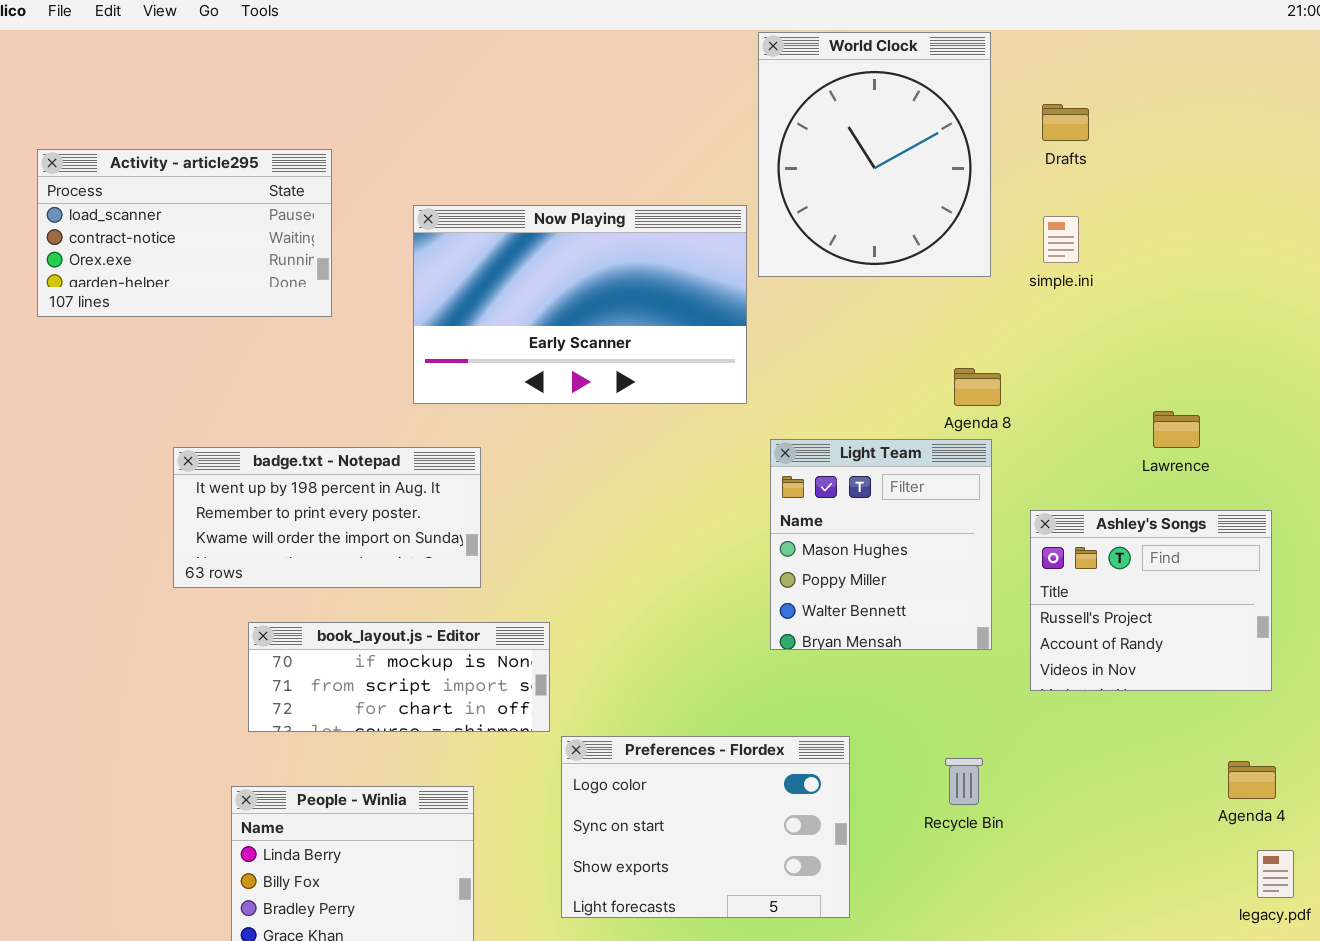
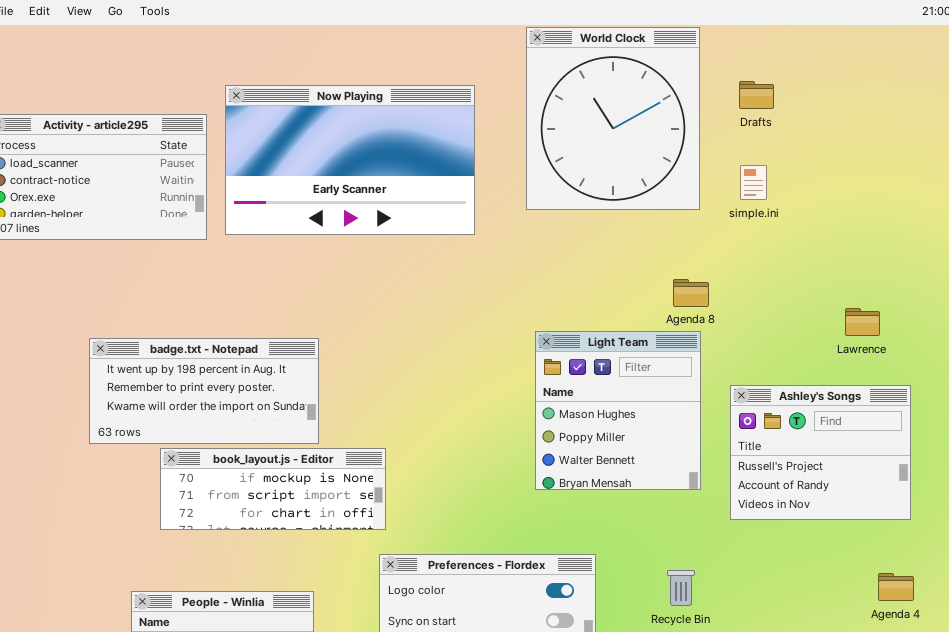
Now Playing: [413,205,747,404] -> [225,85,475,235], moved
Lawrence: [1153,411,1200,448] -> [845,308,880,336], moved
book_layout.js - Editor: [248,622,550,732] -> [160,448,386,530], moved

